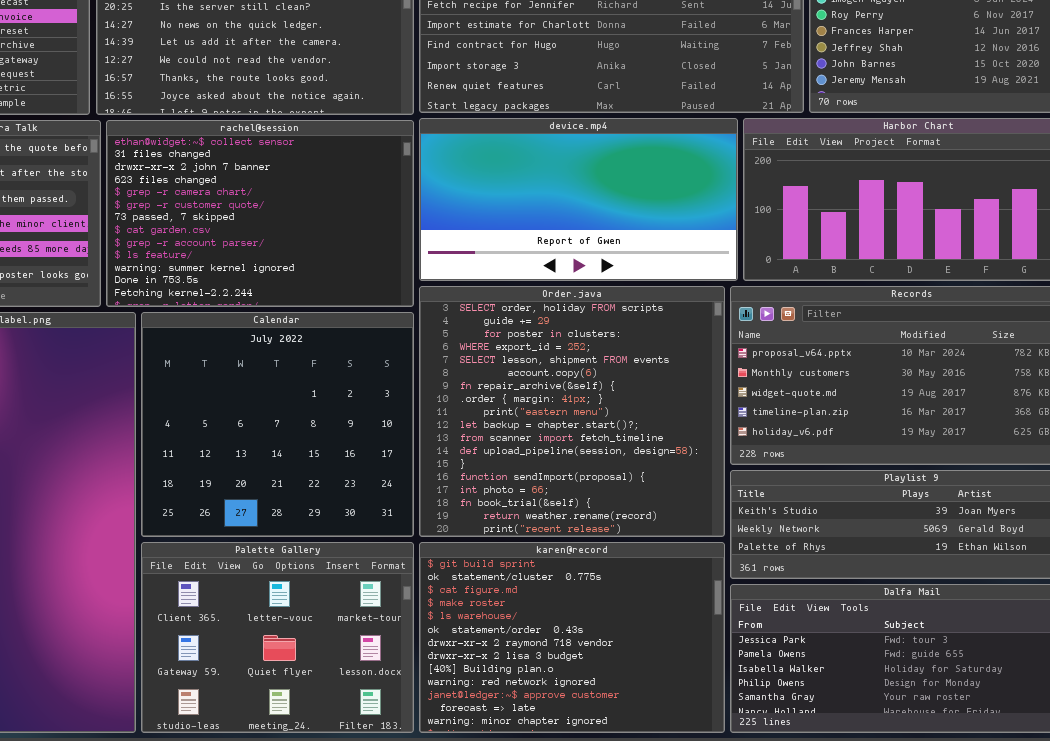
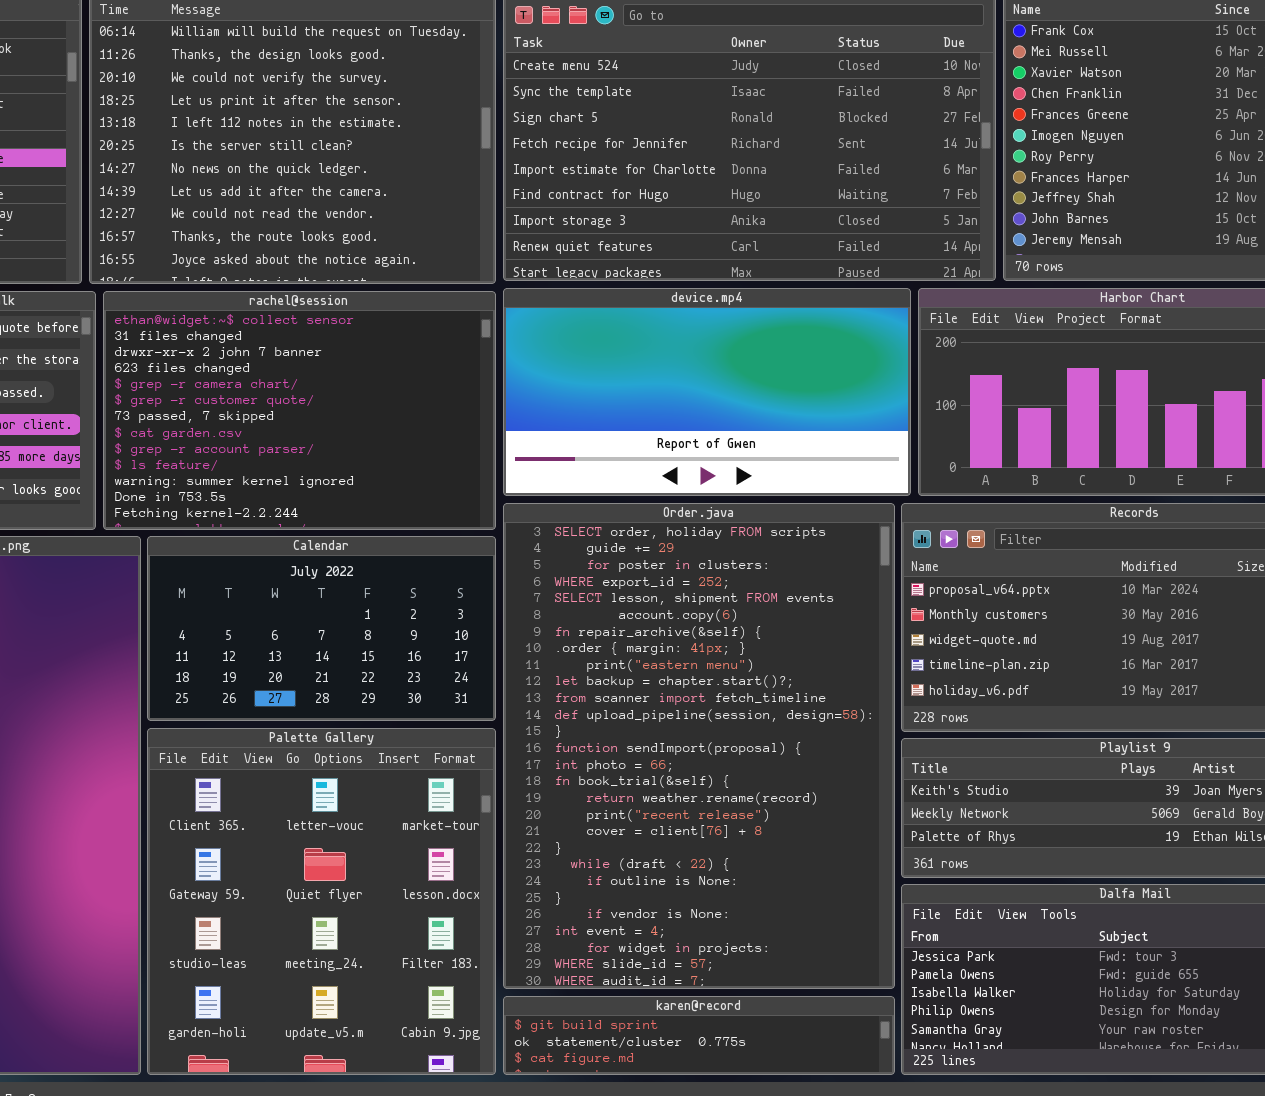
Order.java: [419,286,725,537] -> [503,503,895,989], resized
Calendar: [141,312,414,537] -> [147,536,496,721], resized
Palette Gallery: [141,542,414,733] -> [147,728,496,1075], resized
karen@record: [419,542,725,733] -> [503,996,895,1075], resized

